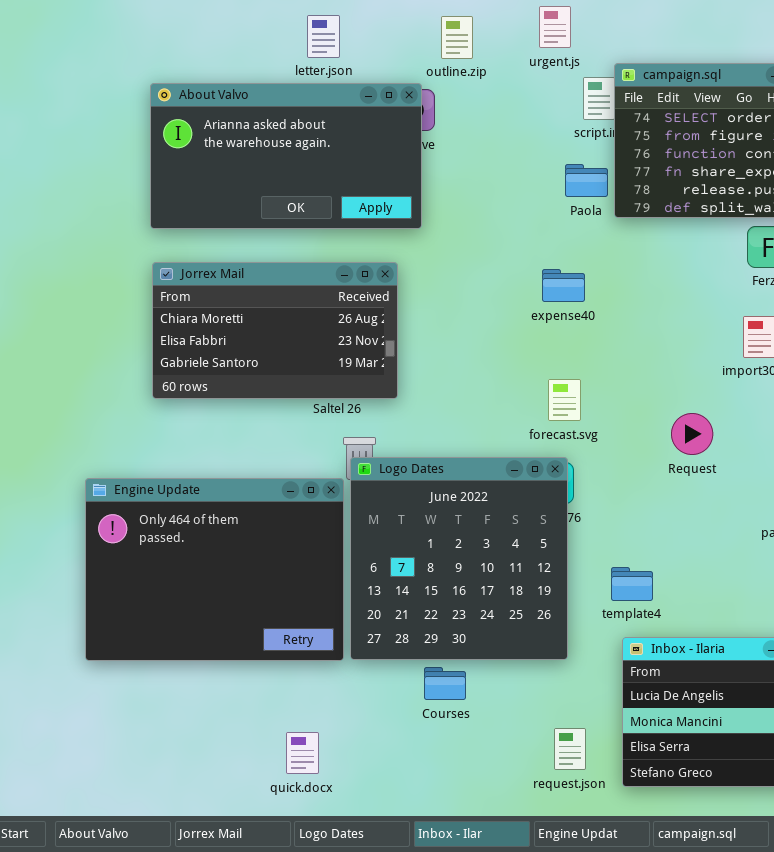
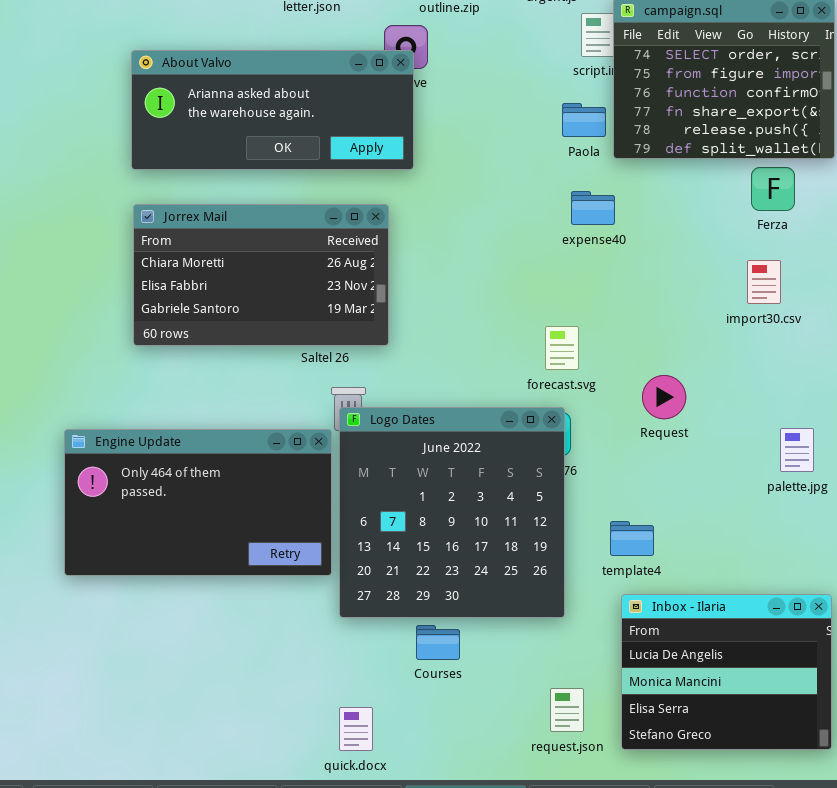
About Valvo: [150,83,422,229] -> [131,50,414,170], resized
expense40: [542,269,585,302] -> [571,191,615,225], moved
Request: [671,413,713,455] -> [642,375,686,419], moved
Engine Update: [85,478,344,661] -> [64,429,332,576], resized
quick.docx: [286,732,319,774] -> [339,707,373,751], moved

